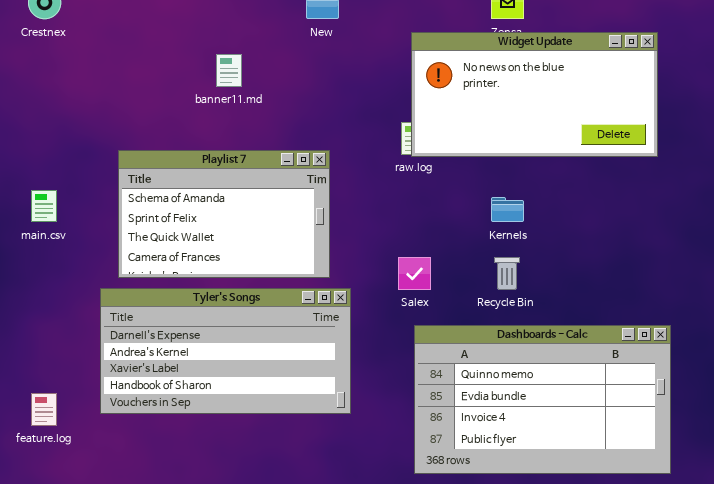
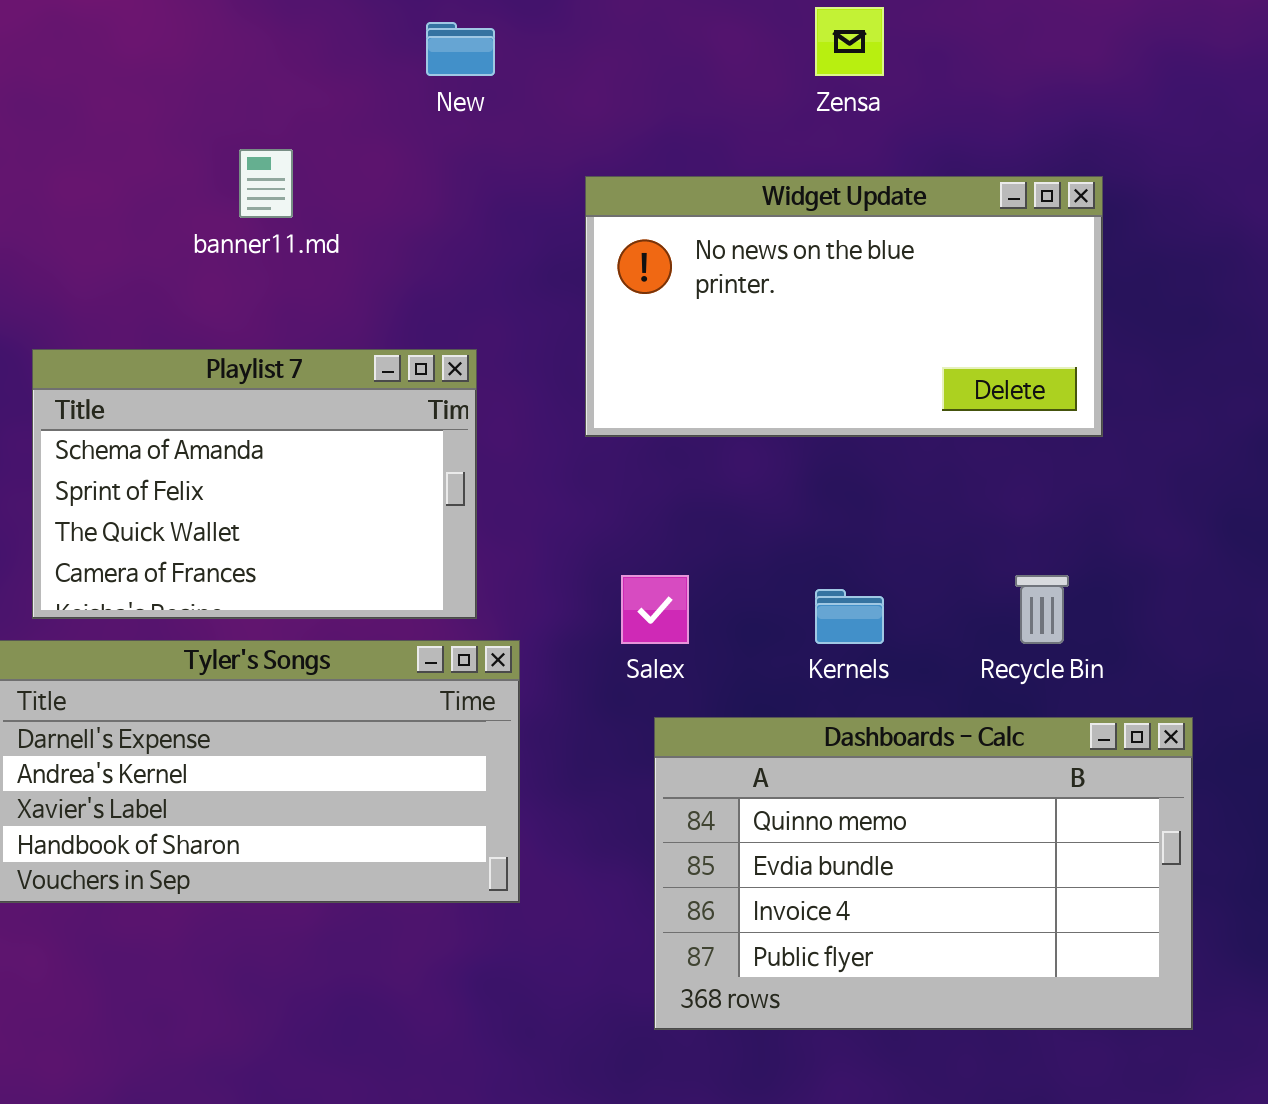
Widget Update: [411,32,658,157] -> [585,176,1103,437], moved
Kernels: [491,197,524,222] -> [815,589,884,644], moved
Recycle Bin: [494,257,520,290] -> [1015,575,1069,644], moved

